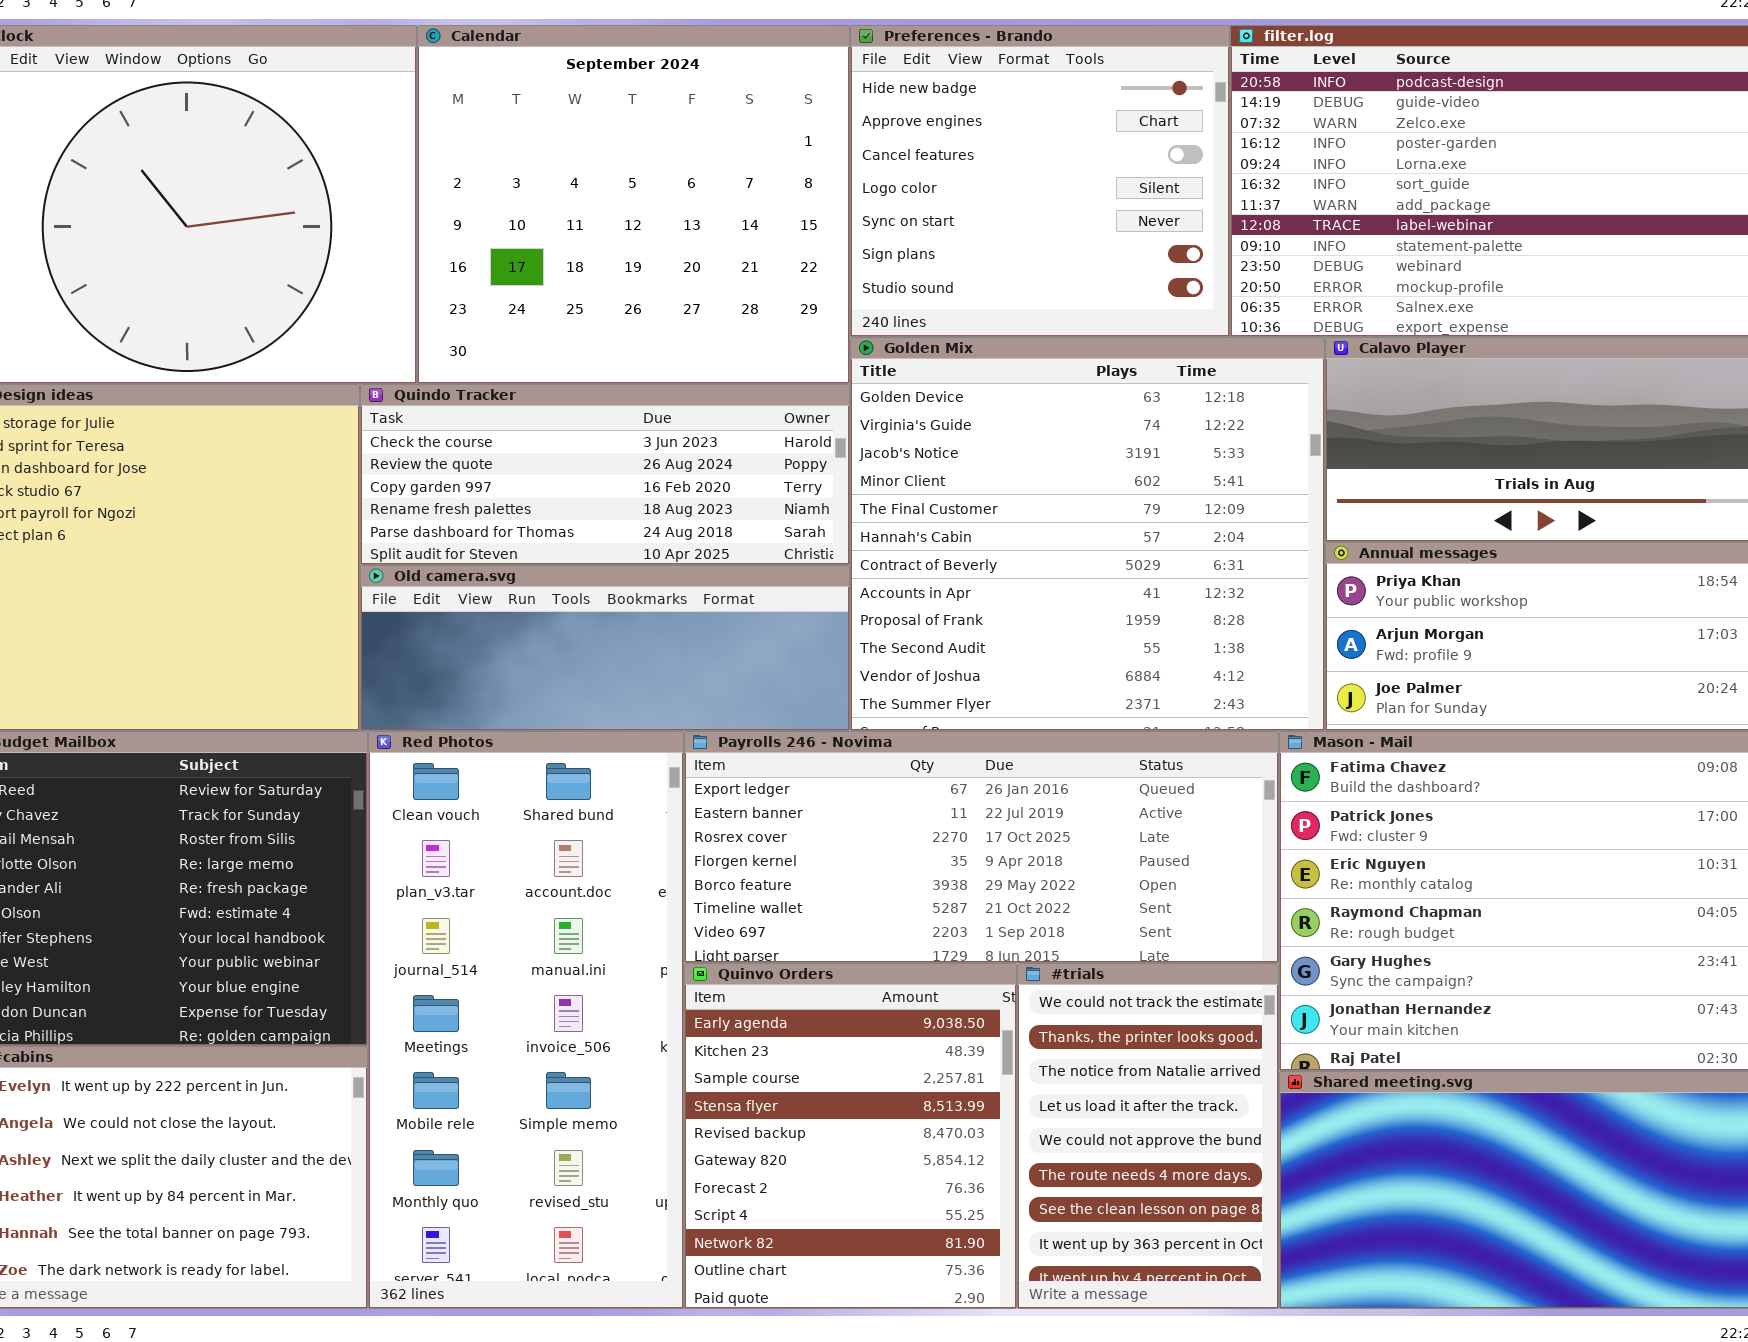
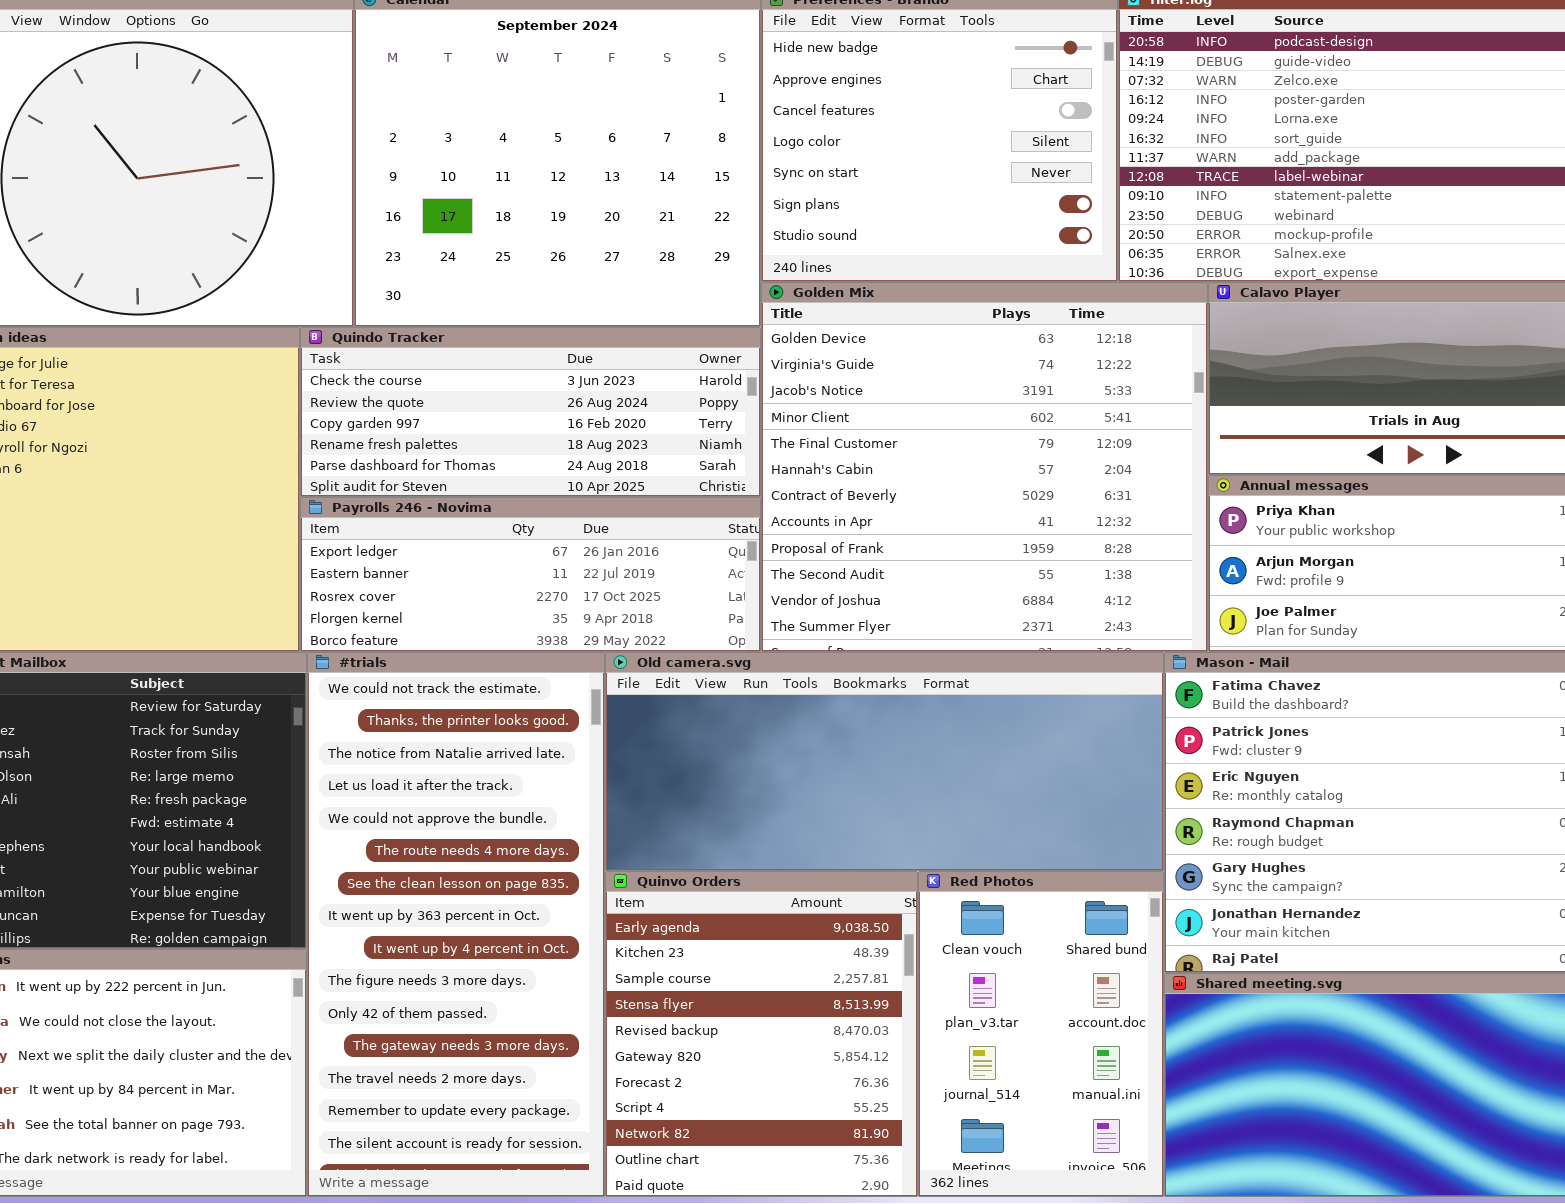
Old camera.svg: [360,565,850,731] -> [605,652,1164,871], moved, resized
Red Photos: [368,731,684,1309] -> [918,871,1164,1197], moved, resized
Payrolls 246 - Novima: [684,731,1279,963] -> [300,497,761,652], moved, resized
#trials: [1017,963,1279,1309] -> [307,652,605,1197], moved, resized

